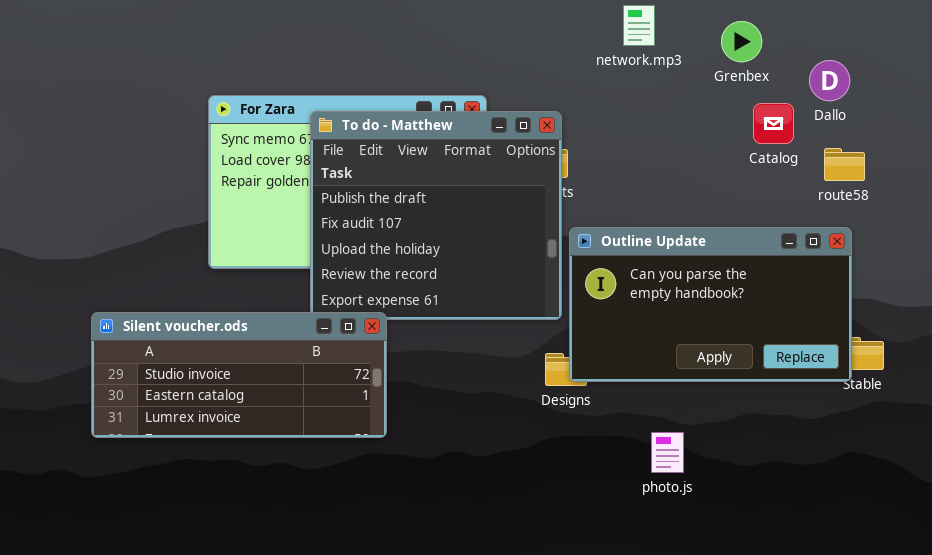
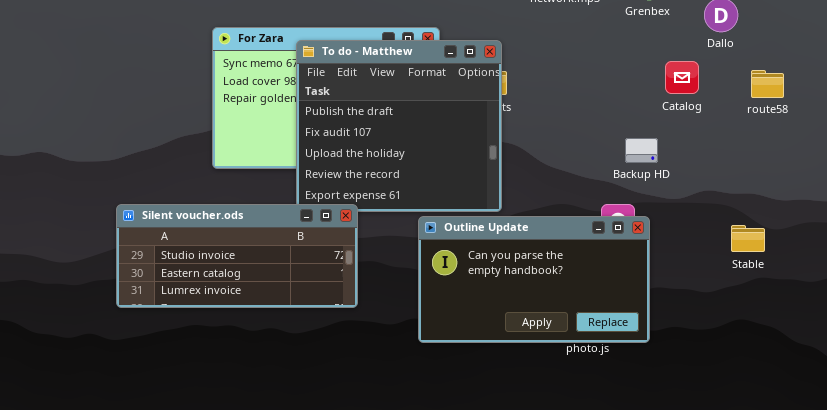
Catalog: [753,103,794,144] -> [665,61,699,94], moved
route58: [824,148,865,181] -> [751,70,784,98], moved
Outline Update: [569,227,852,382] -> [418,216,650,343], moved

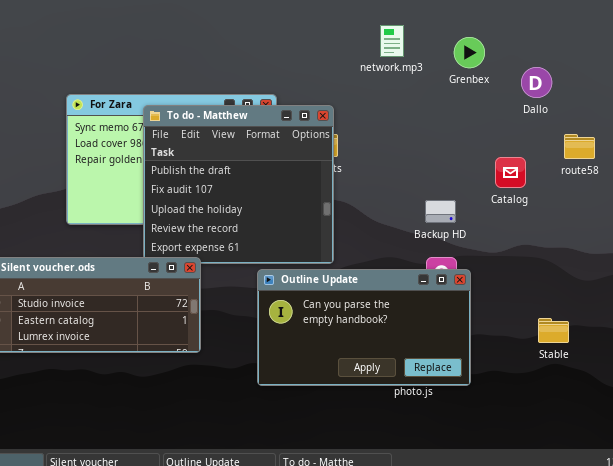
Catalog: [665,61,699,94] -> [495,157,526,188], moved
Backup HD: [625,138,658,163] -> [425,200,456,223], moved
Stable: [731,225,765,252] -> [538,318,569,343], moved

